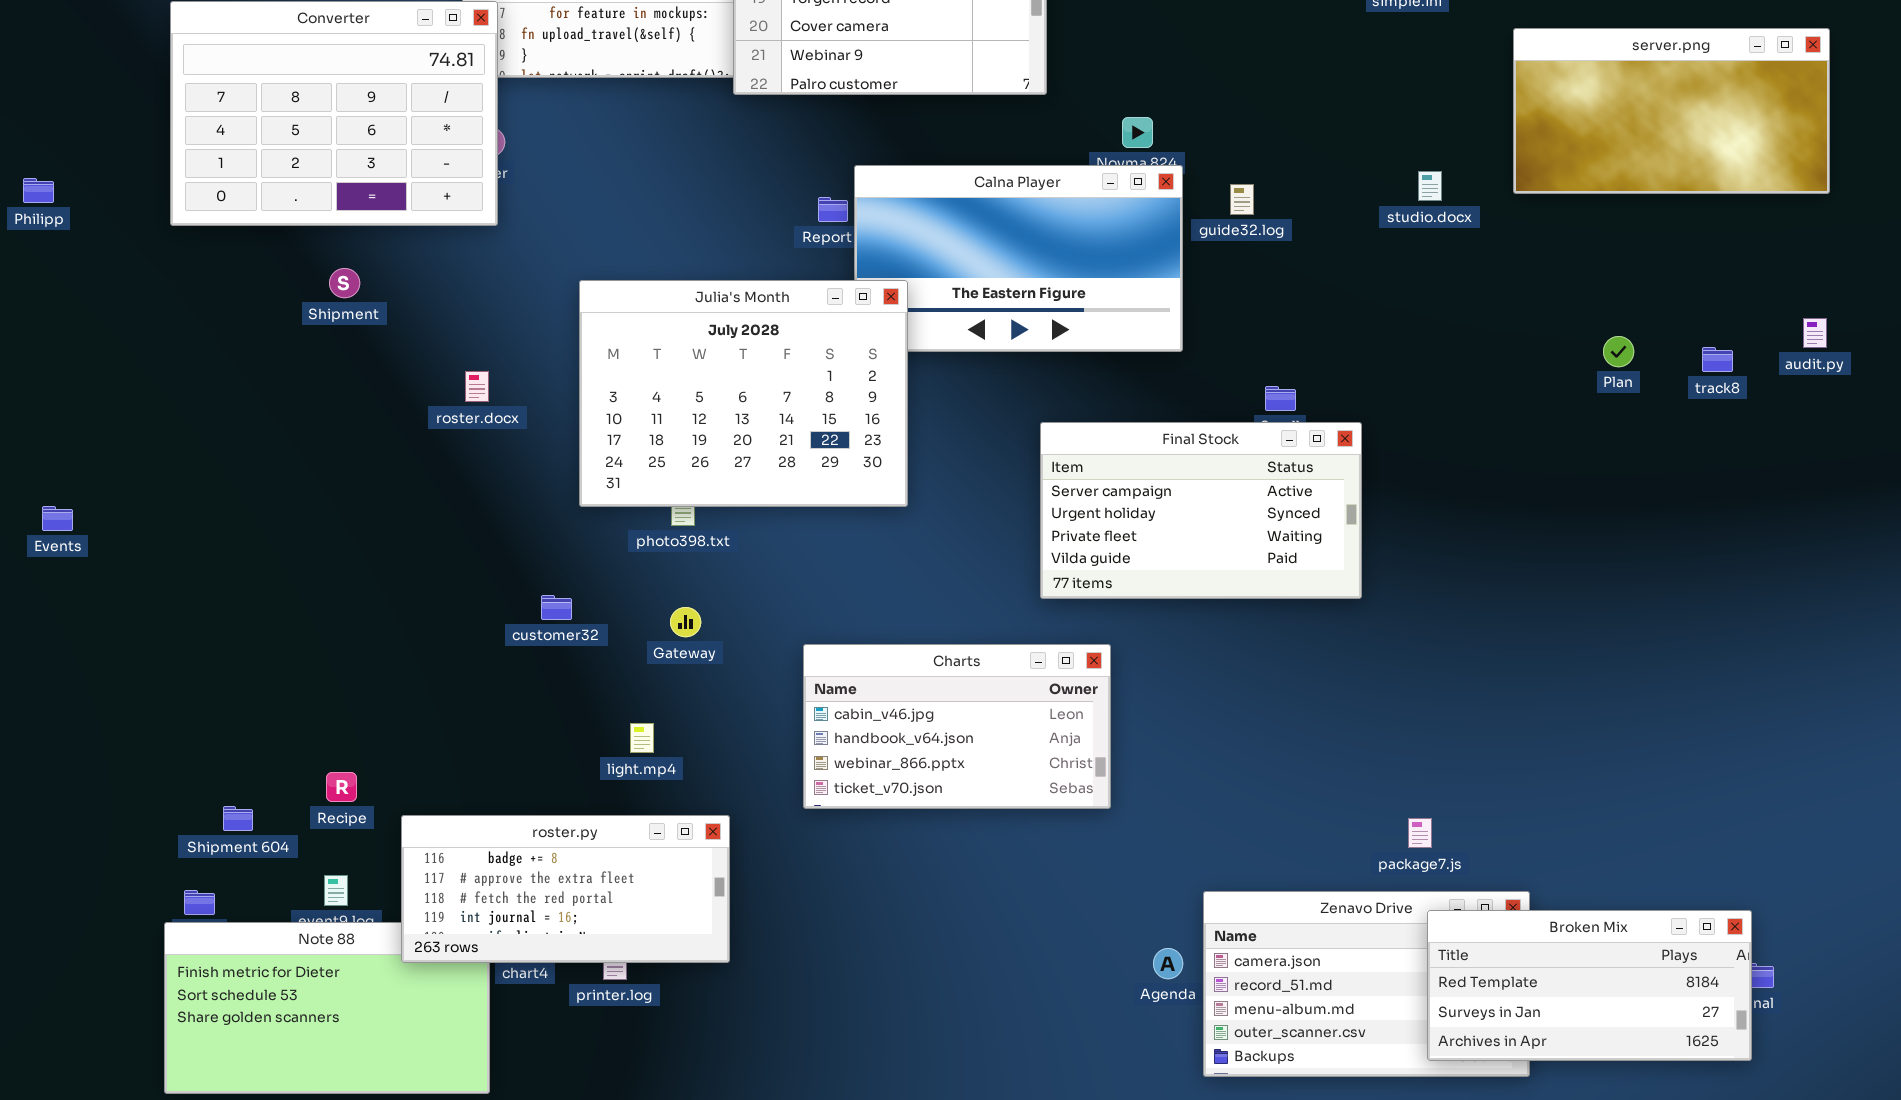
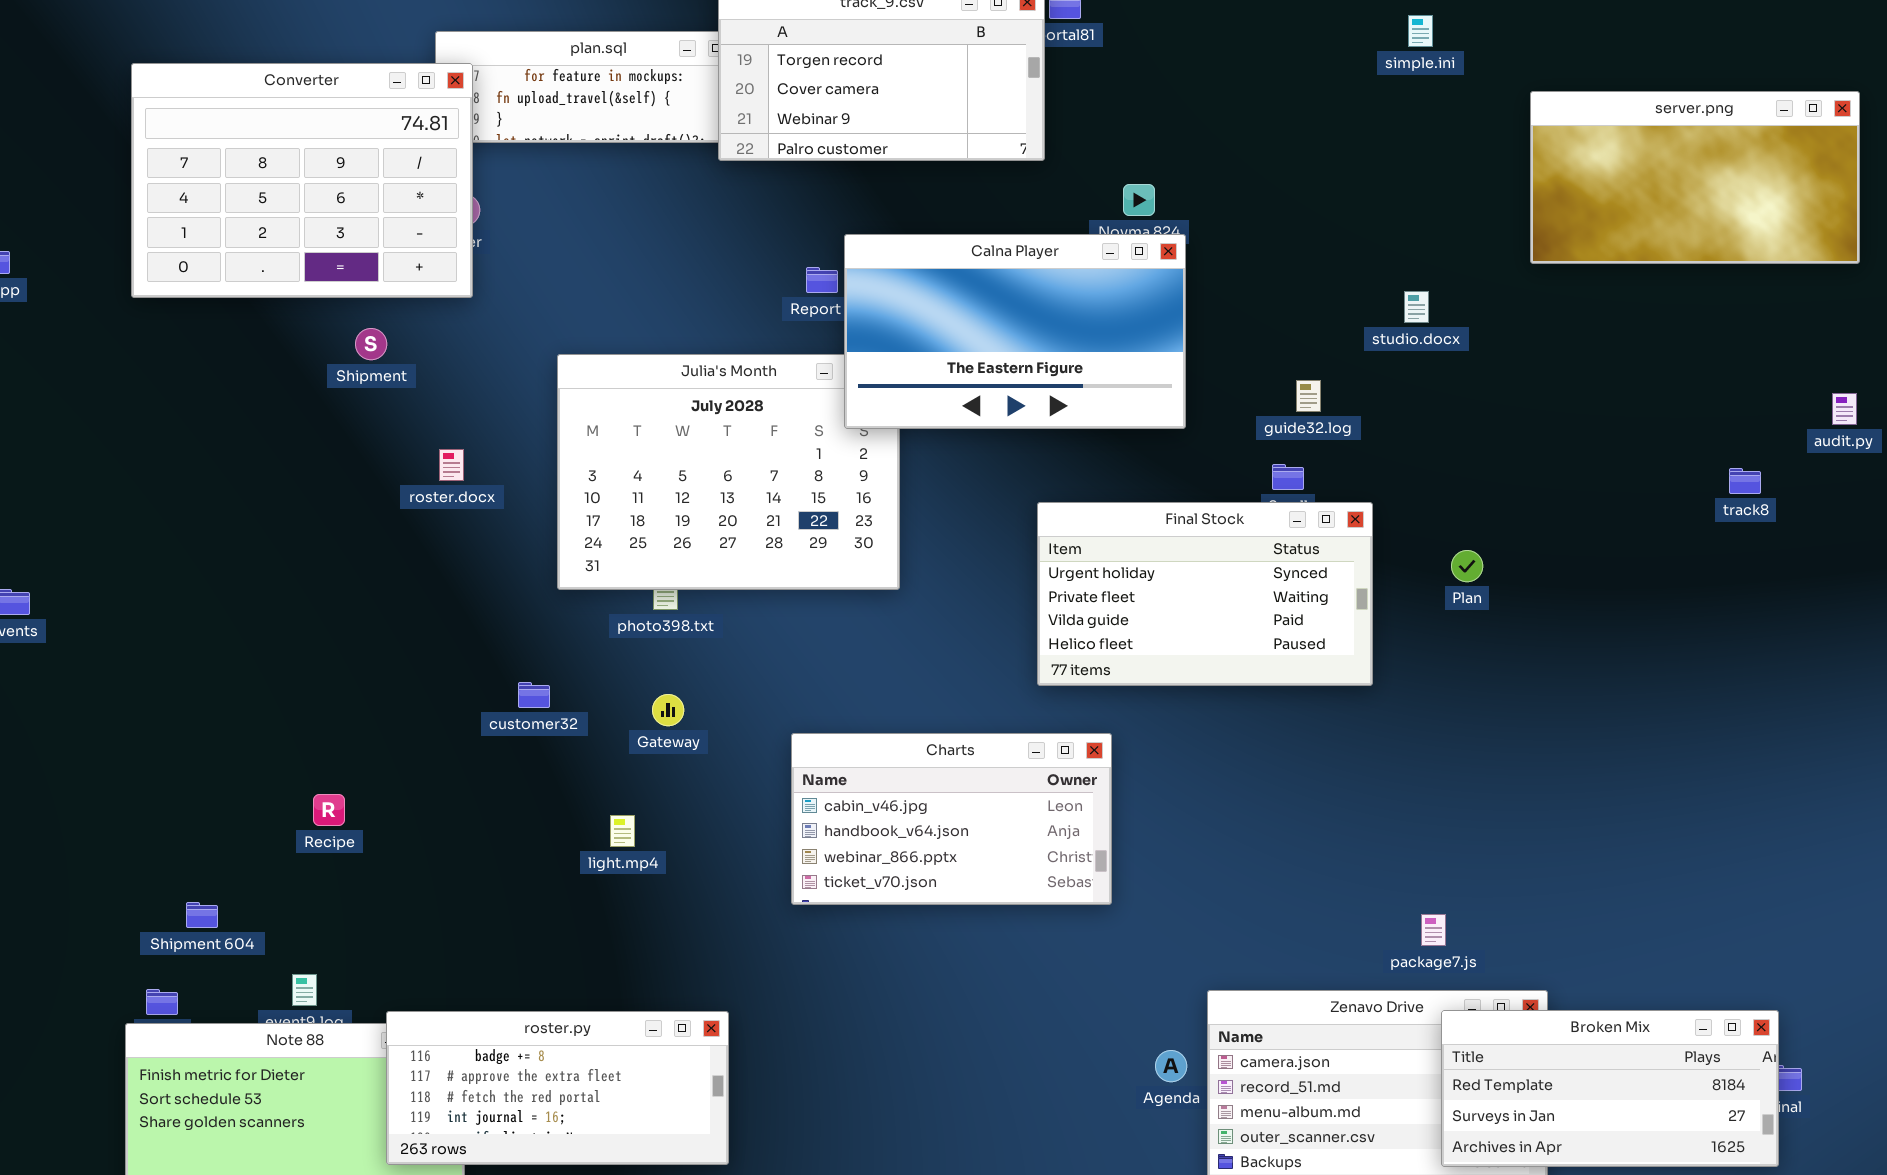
Calna Player: [854,165,1183,352] -> [844,234,1186,429], raised
studio.docx: [1418,171,1442,201] -> [1404,291,1429,323], moved
guide32.log: [1230,184,1254,215] -> [1296,380,1321,412], moved
Shipment: [329,268,360,298] -> [355,328,387,360], moved
Plan: [1603,336,1634,367] -> [1451,550,1483,582], moved
track8: [1702,347,1733,372] -> [1729,468,1761,494], moved
Final Stock: [1040,422,1362,599] -> [1037,502,1373,686], scrolled down 1 row
Recipe: [326,772,357,802] -> [313,794,345,826], moved
roster.py: [401,815,730,963] -> [386,1011,729,1165], moved

